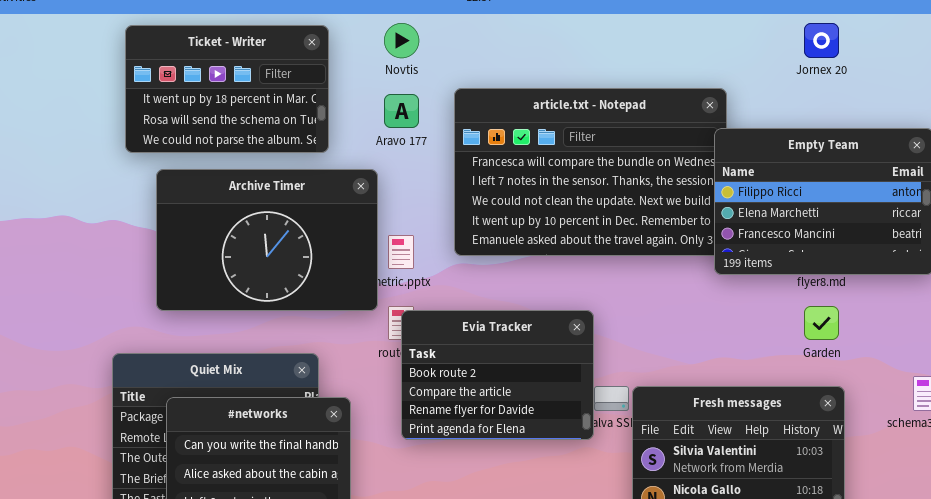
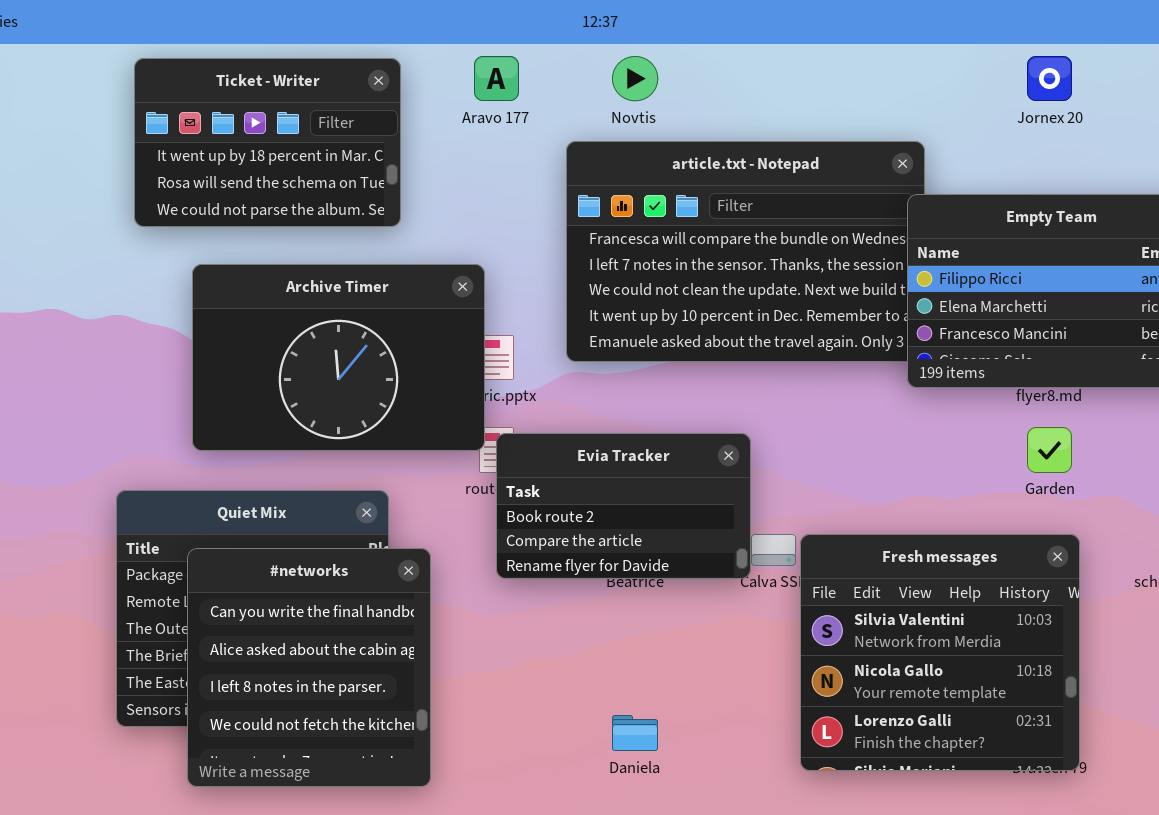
Novtis: [384,23,419,58] -> [612,56,658,101], moved
Aravo 177: [384,94,419,128] -> [474,56,519,101], moved
Archive Timer: [156,169,378,311] -> [192,264,485,451], moved
Evia Tracker: [401,310,594,440] -> [496,433,751,579], resized

